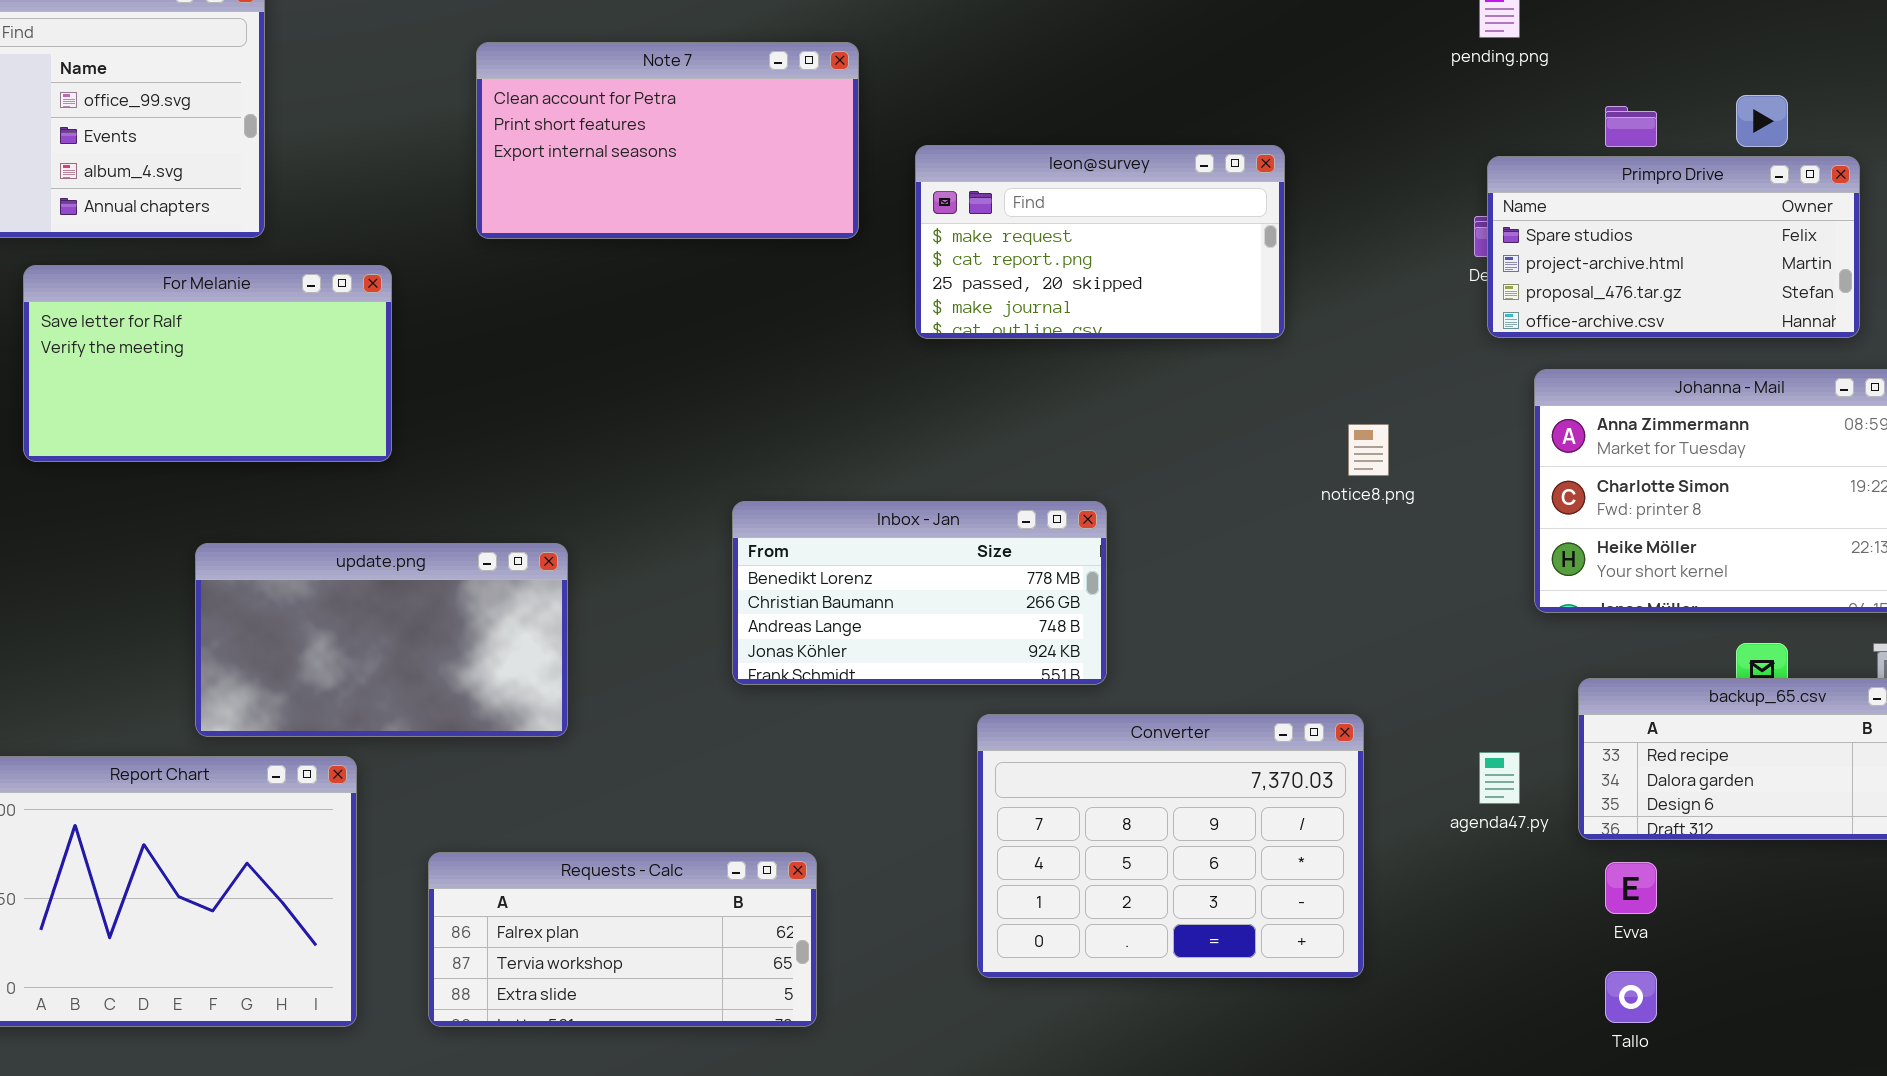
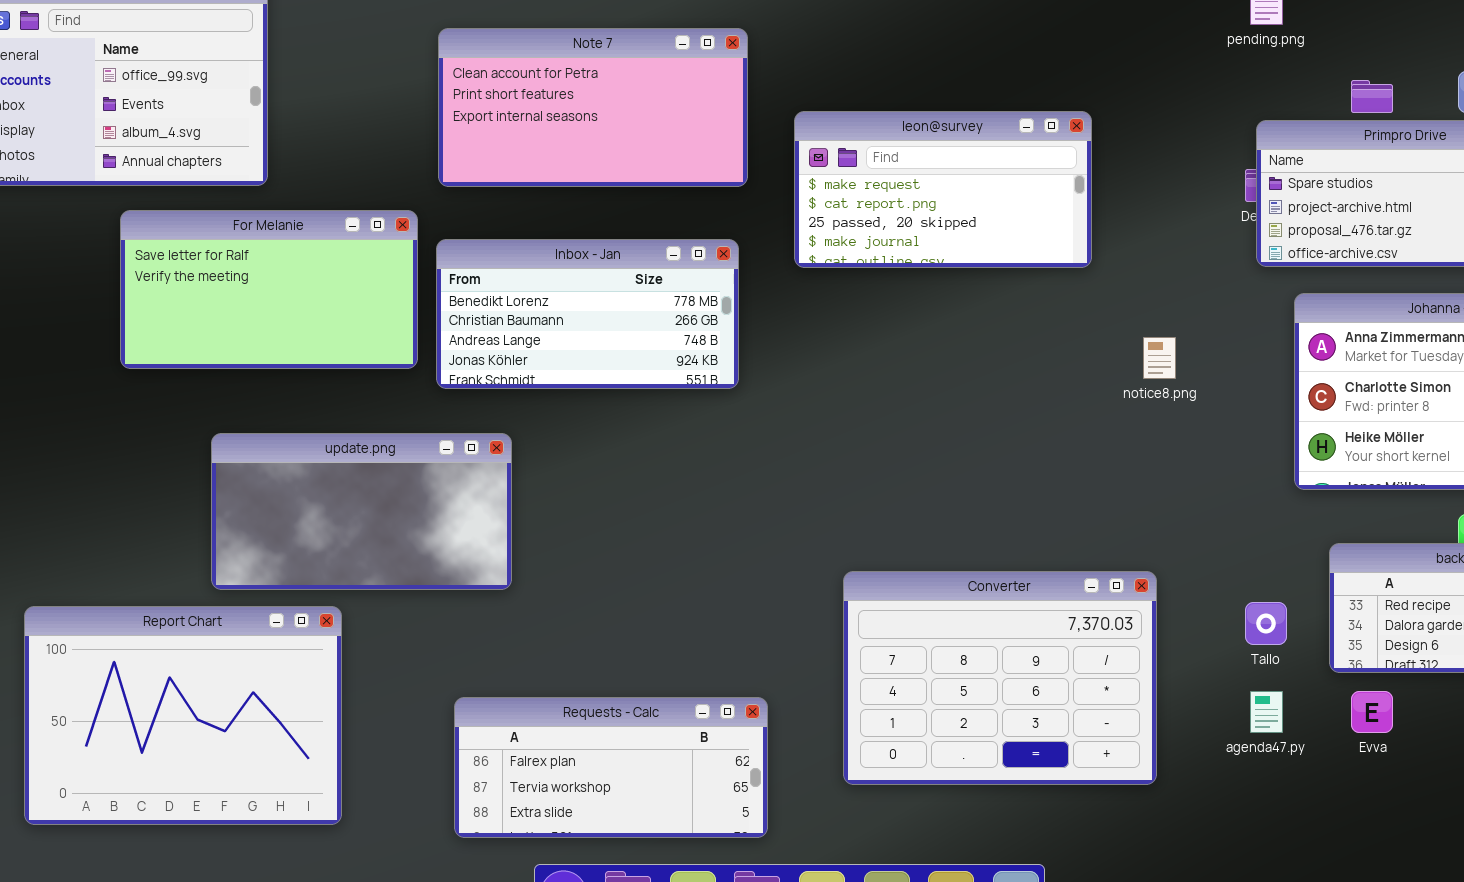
For Melanie: [23,265,392,462] -> [120,210,418,369], moved
Inbox - Jan: [732,501,1107,685] -> [436,239,739,389], moved
agenda47.py: [1479,752,1520,804] -> [1250,691,1283,733], moved
Requests - Calc: [428,852,817,1027] -> [454,697,768,838], moved
Tallo: [1605,971,1657,1023] -> [1245,602,1287,645], moved

